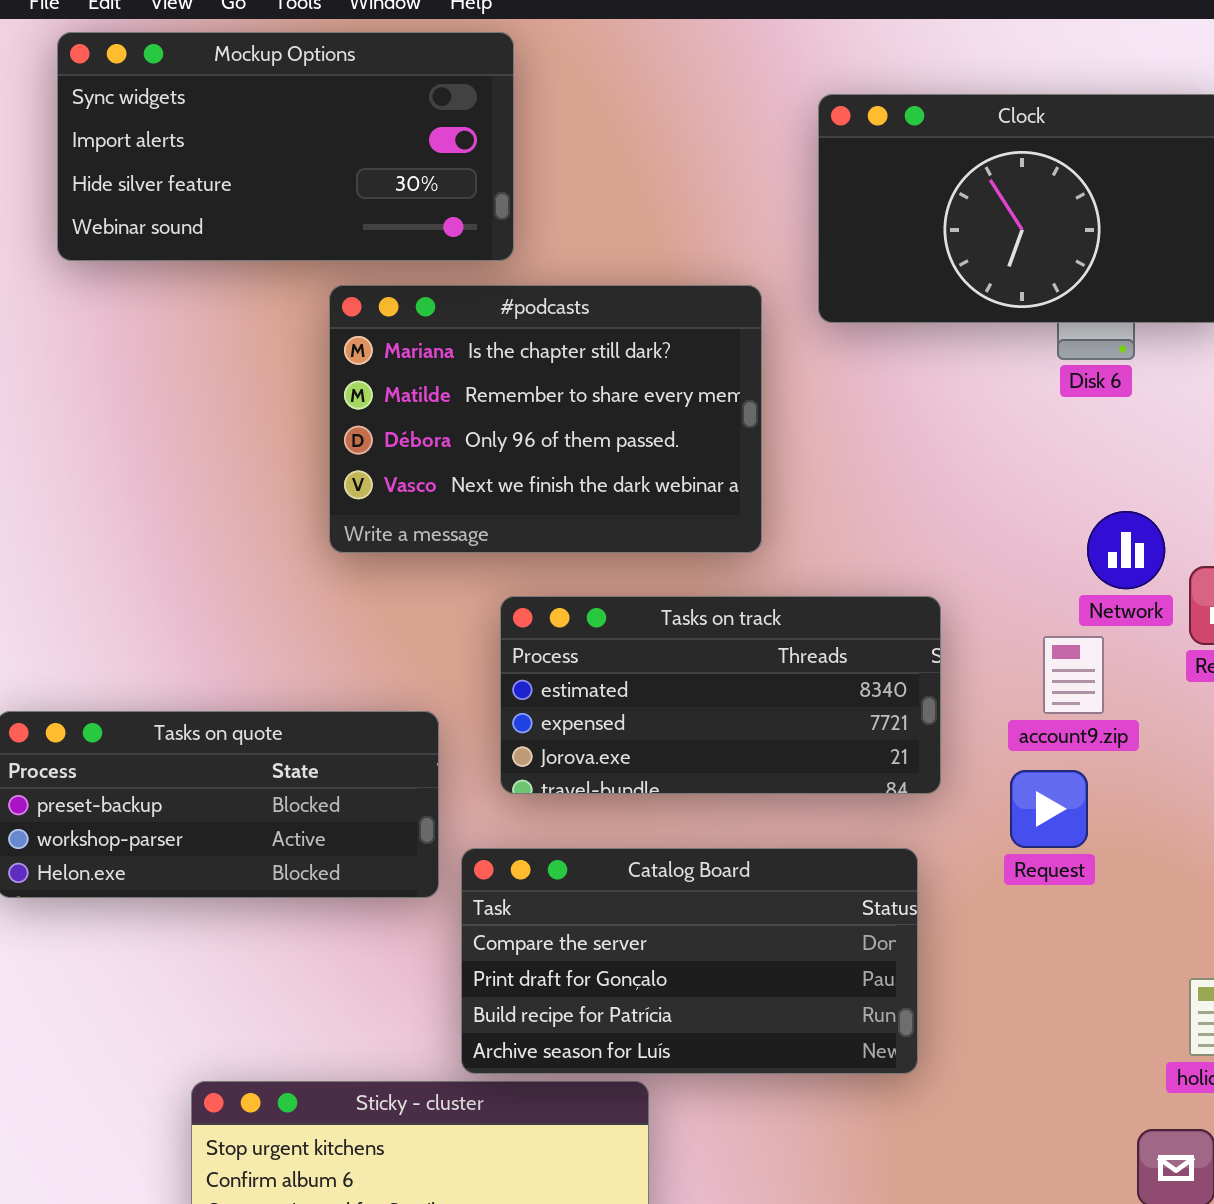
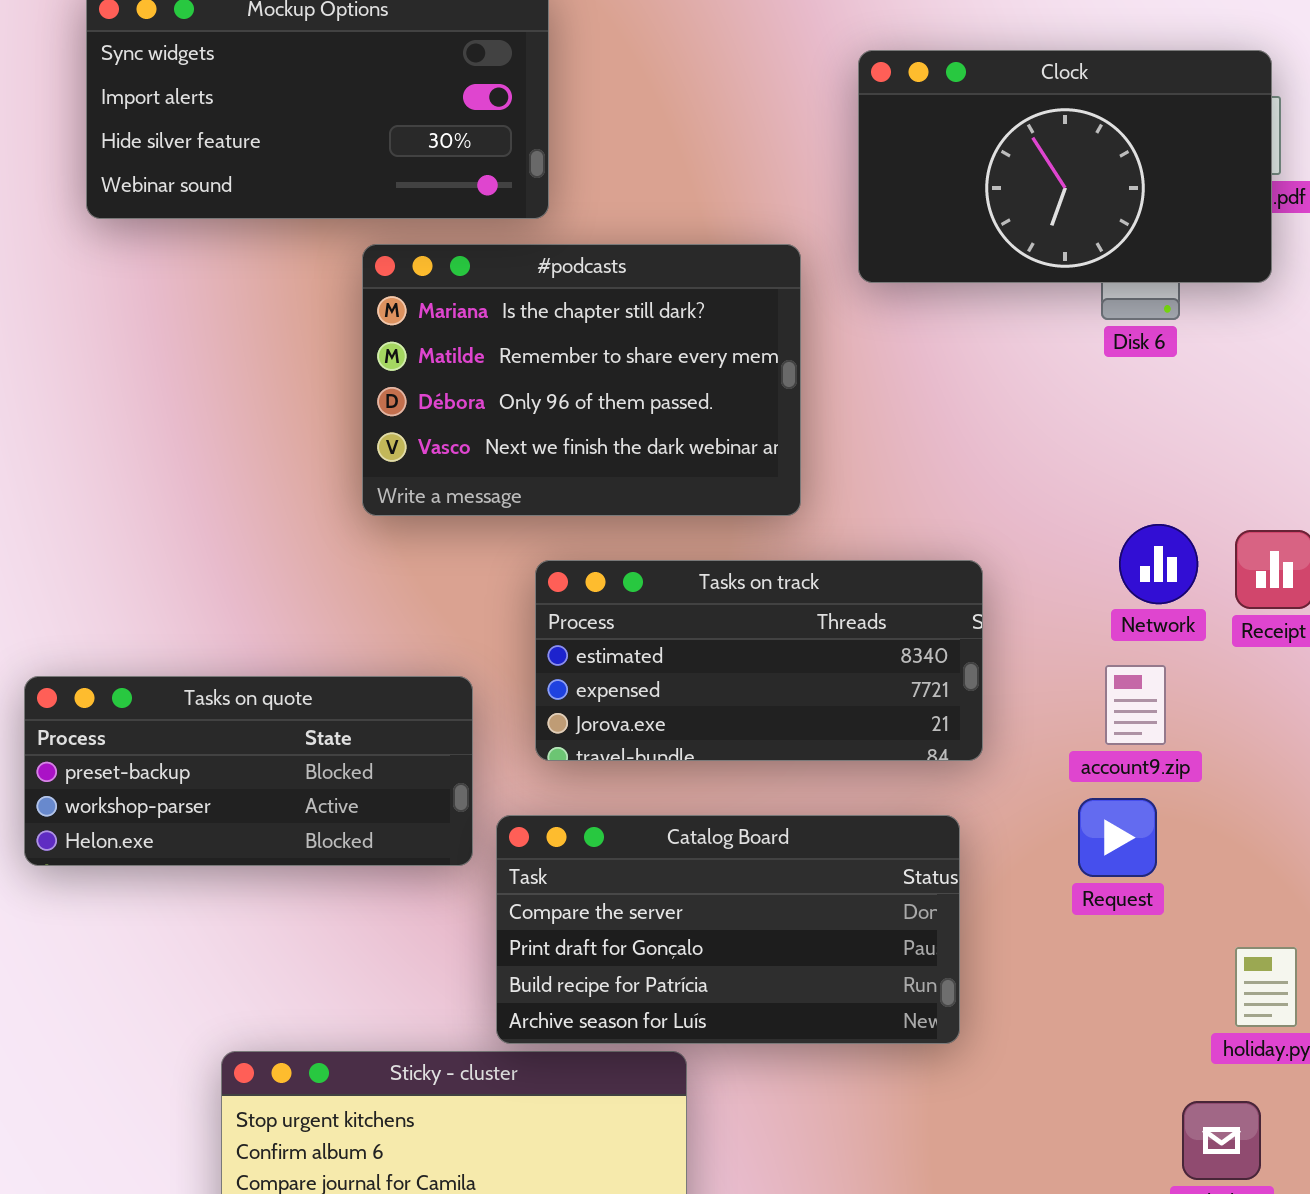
Network: [1087,511,1165,589] -> [1119,524,1198,604], moved
account9.zip: [1043,636,1104,714] -> [1105,665,1166,745], moved
Request: [1010,770,1088,848] -> [1078,798,1157,877], moved

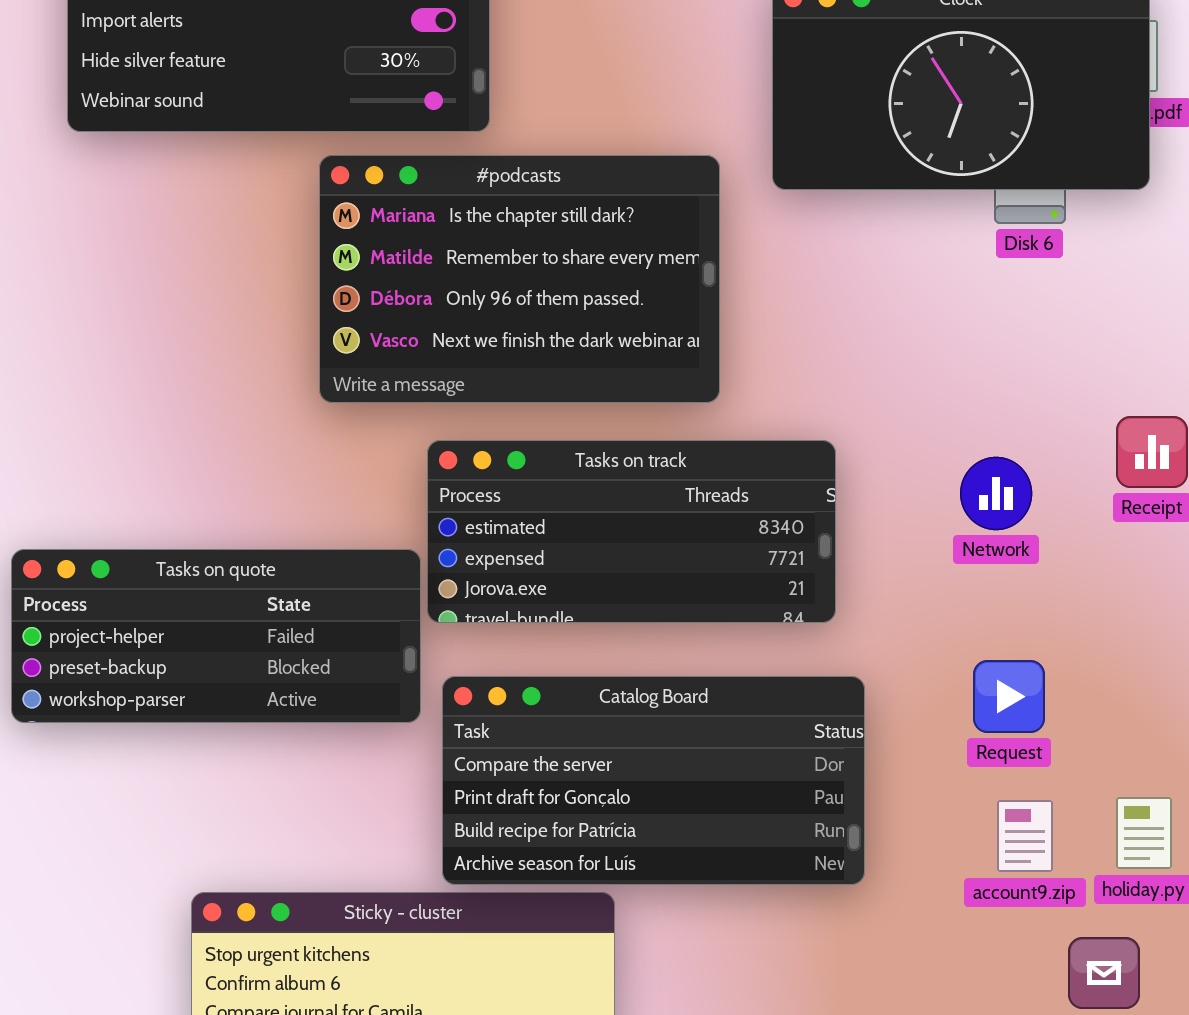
Network: [1119,524,1198,604] -> [960,457,1032,530], moved
Tasks on track: [535,560,983,761] -> [427,440,836,623], moved
account9.zip: [1105,665,1166,745] -> [997,800,1053,872], moved
Tasks on quote: [24,676,473,866] -> [11,549,421,723], scrolled up 1 row

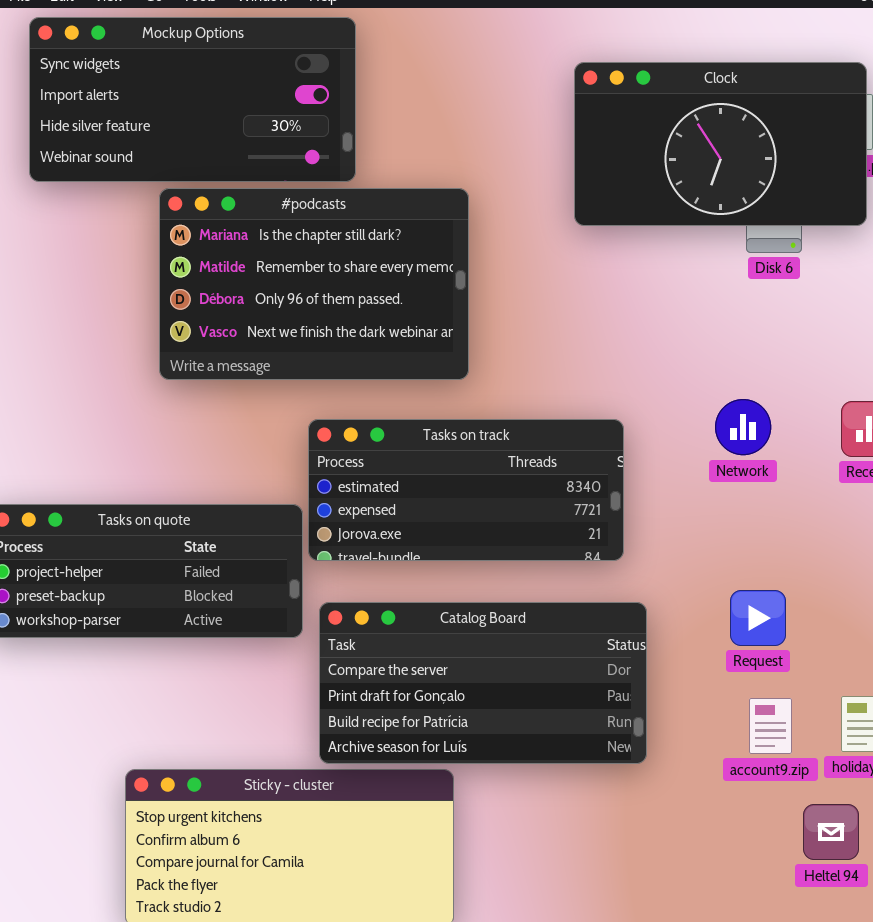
#podcasts: [319,155,720,403] -> [159,188,469,380], moved
Network: [960,457,1032,530] -> [715,399,771,455], moved

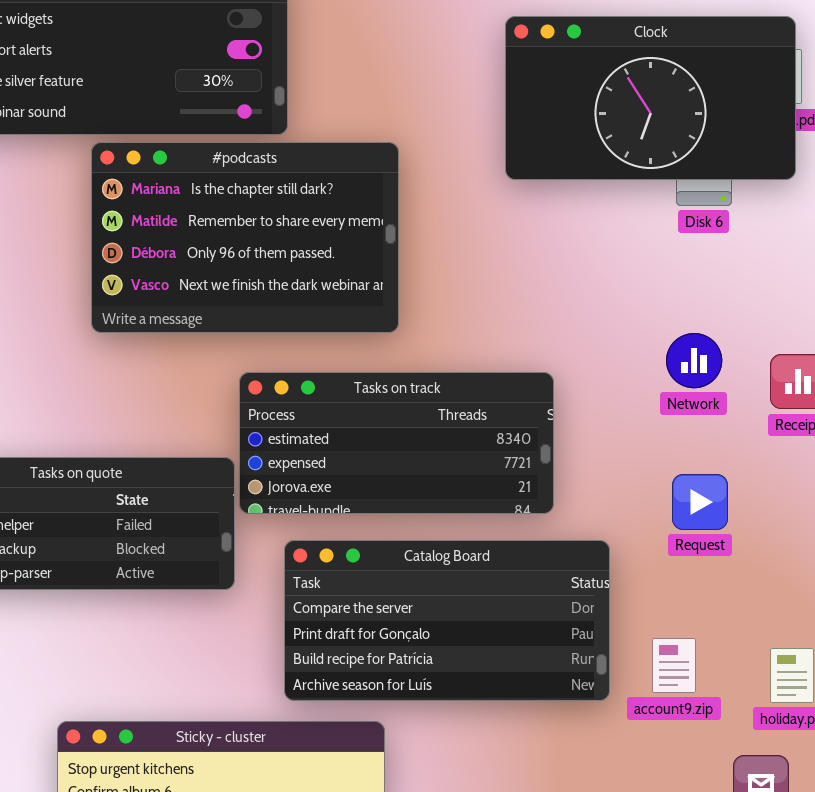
Network: [715,399,771,455] -> [666,333,722,388], moved
Request: [730,590,786,646] -> [672,474,728,530], moved
Catalog Board: [319,602,647,764] -> [284,540,610,701], moved
account9.zip: [749,698,792,754] -> [652,638,696,693], moved

